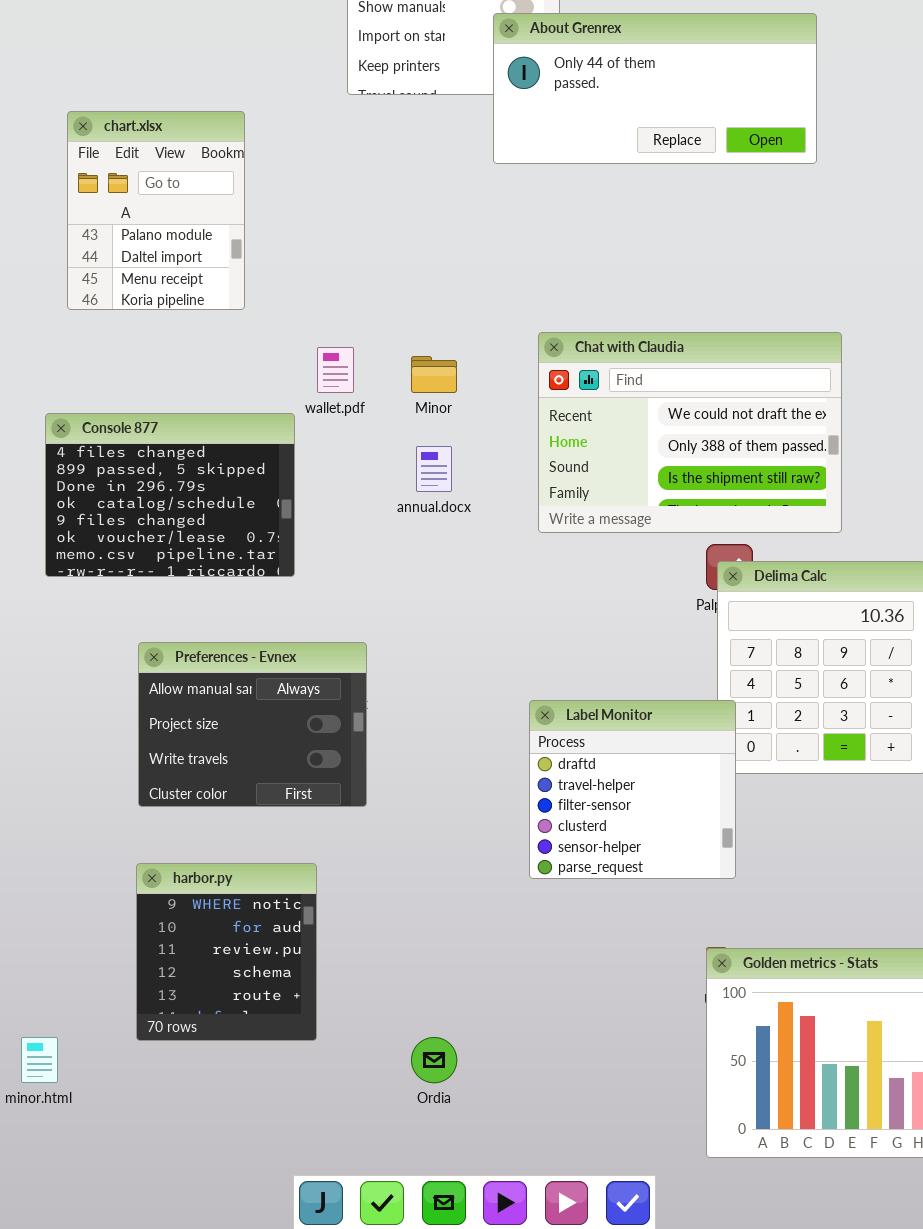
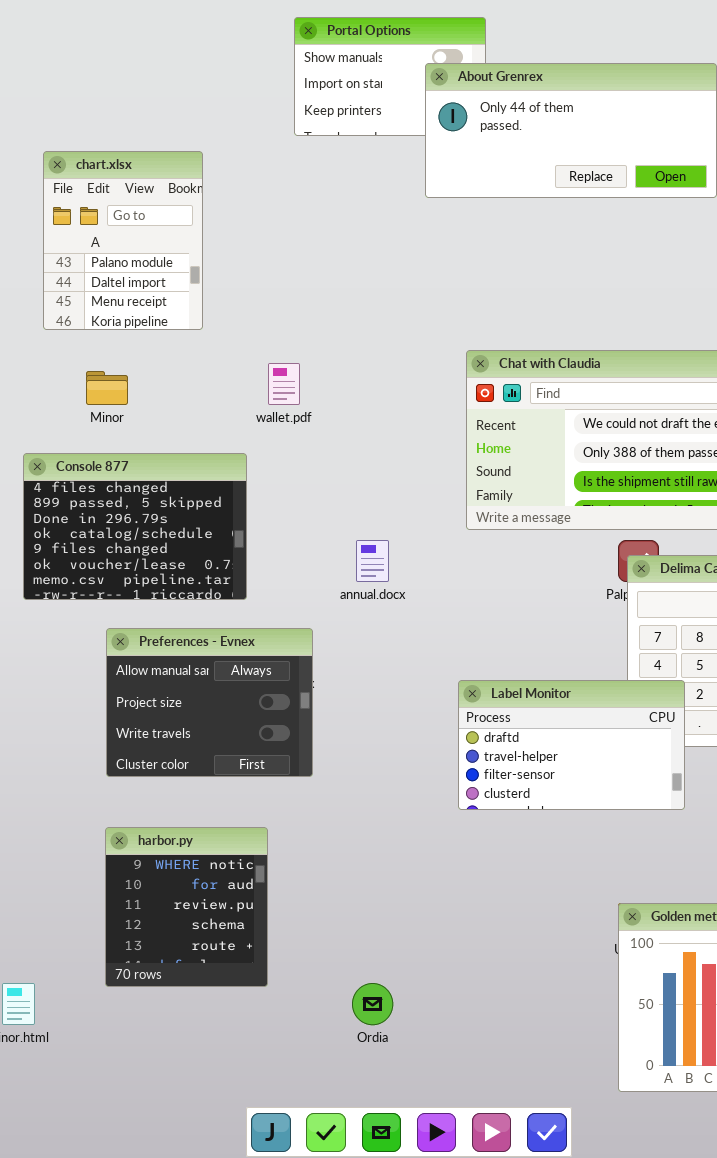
Minor: [411,356,457,393] -> [86,371,128,405], moved
Console 877: [45,413,295,577] -> [23,453,247,600], moved
annual.docx: [416,446,452,492] -> [356,540,389,582], moved
Label Monitor: [529,700,736,879] -> [458,680,685,810], resized

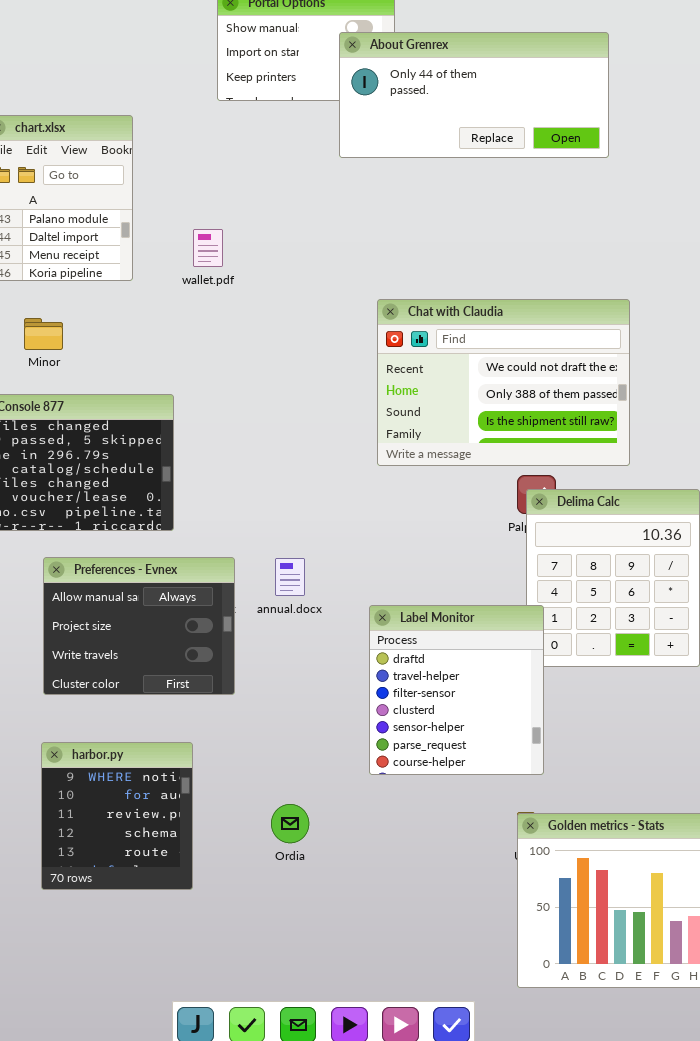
wallet.pdf: [268,363,300,405] -> [193,229,223,267], moved
annual.docx: [356,540,389,582] -> [275,558,305,596], moved
Label Monitor: [458,680,685,810] -> [369,605,544,775], resized
Ordia: [352,983,393,1025] -> [271,804,309,843], moved

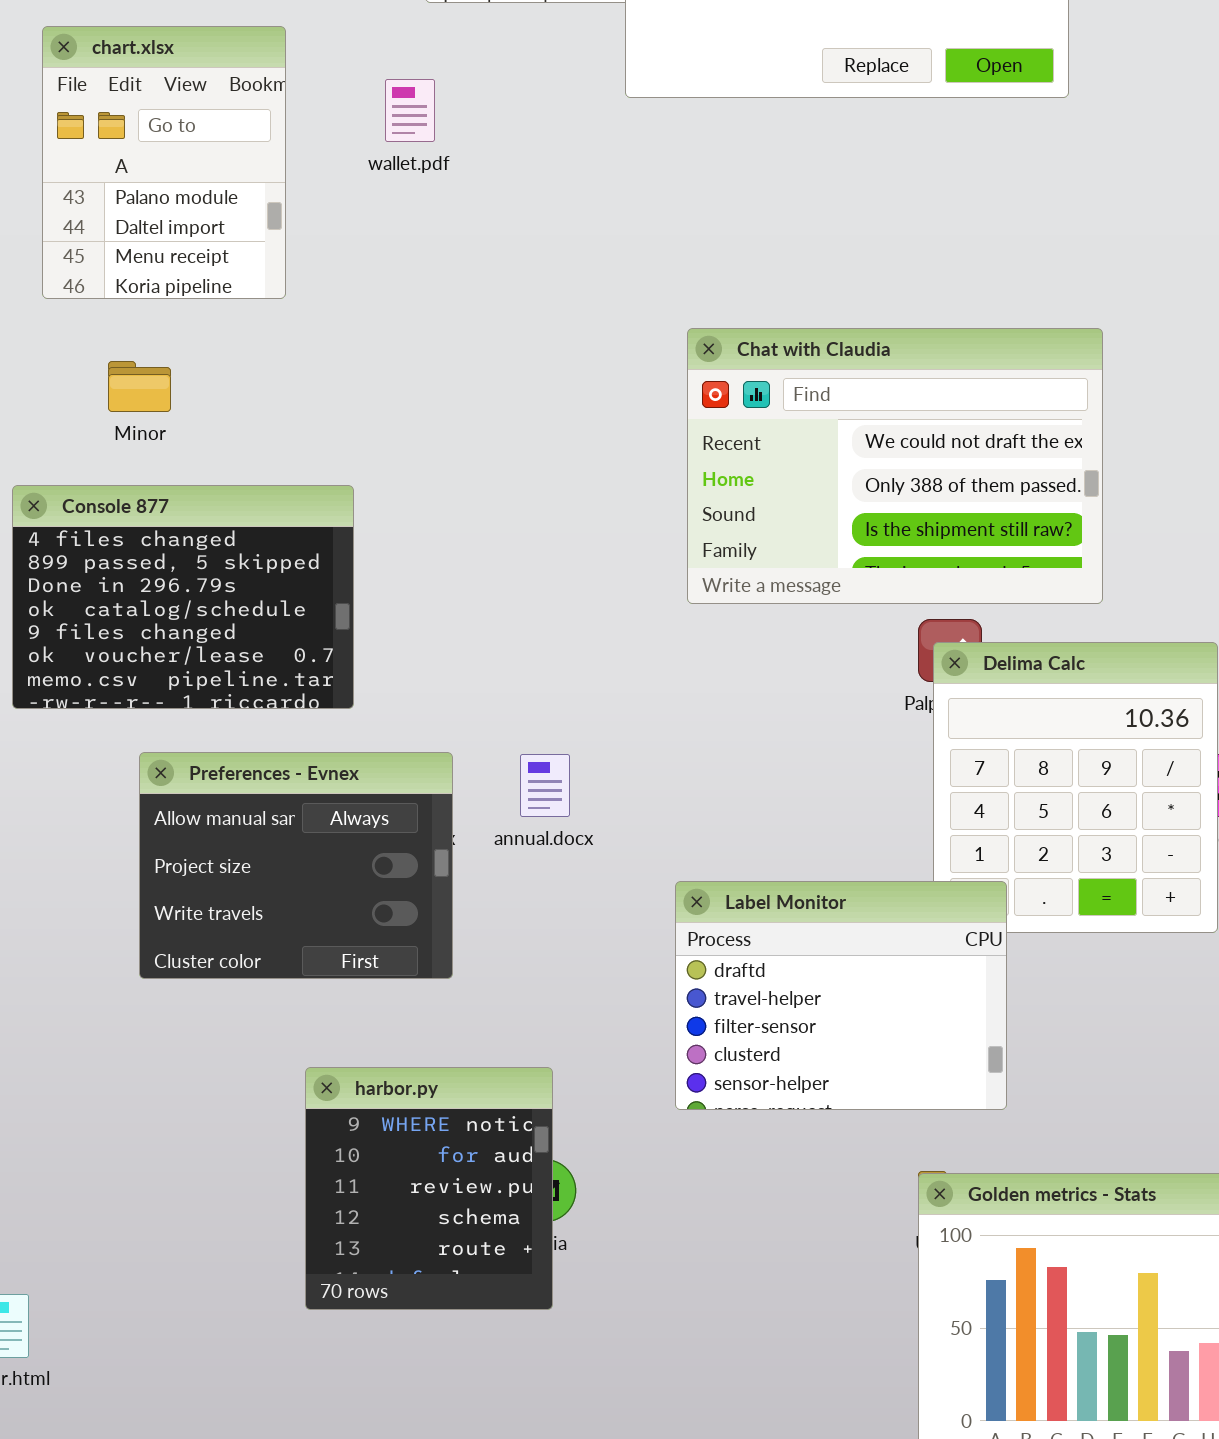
wallet.pdf: [193,229,223,267] -> [385,79,435,142], moved
Label Monitor: [369,605,544,775] -> [675,881,1007,1110], resized
harbor.py: [41,742,193,890] -> [305,1067,553,1310], moved

